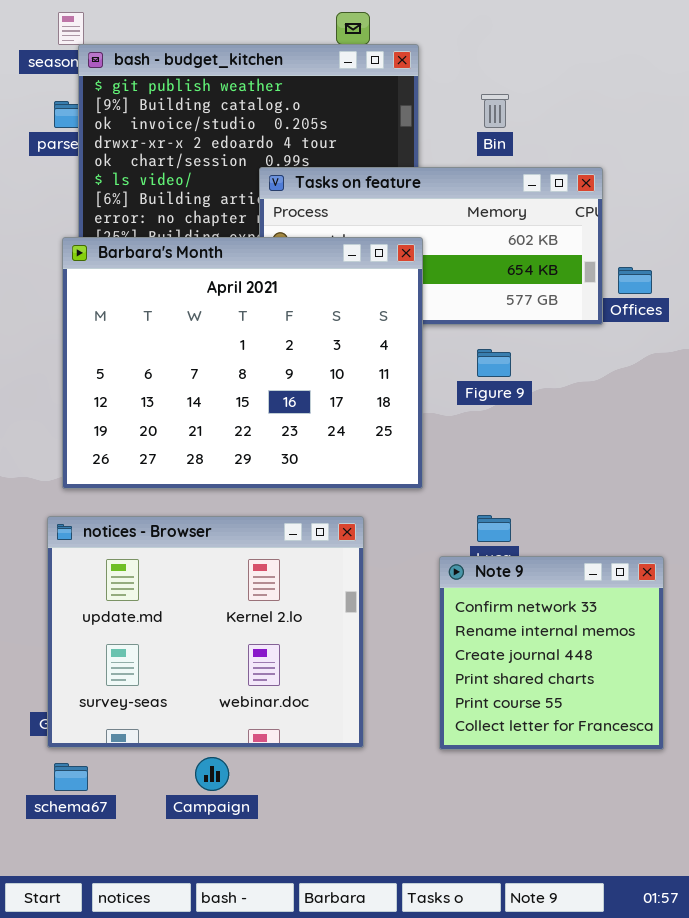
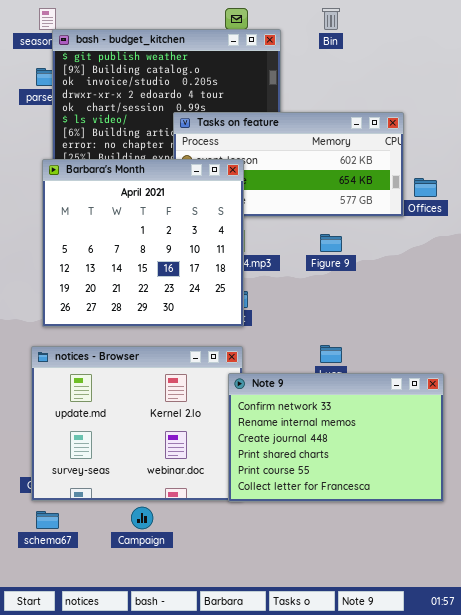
Bin: [481,94,509,128] -> [322,8,340,30], moved
Barbara's Month: [62,237,423,489] -> [42,159,244,327], resized
Note 9: [439,556,664,750] -> [228,373,444,502], resized

